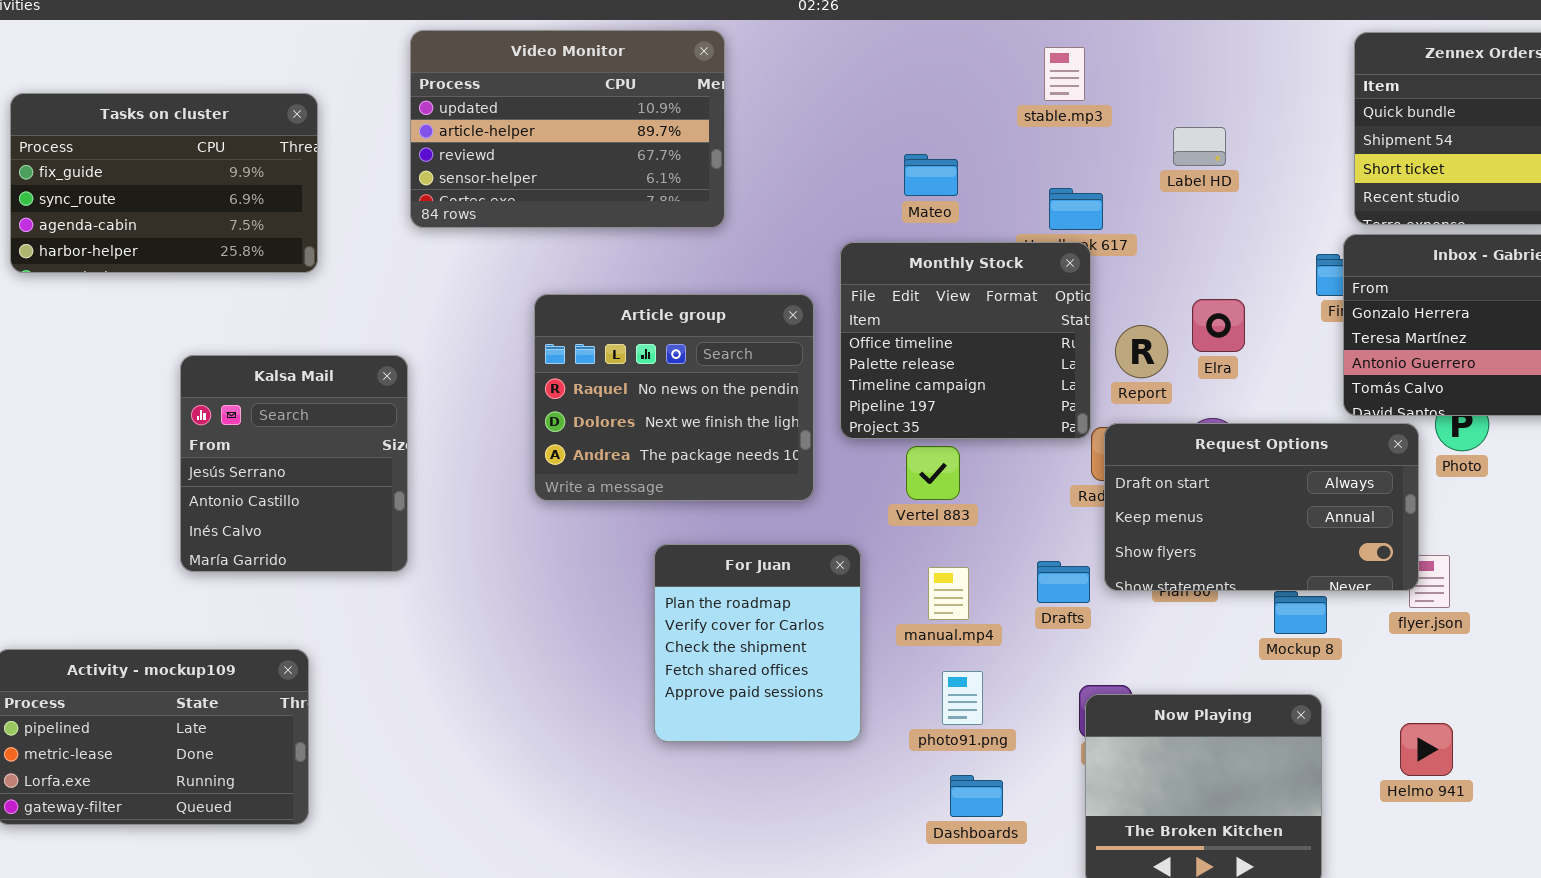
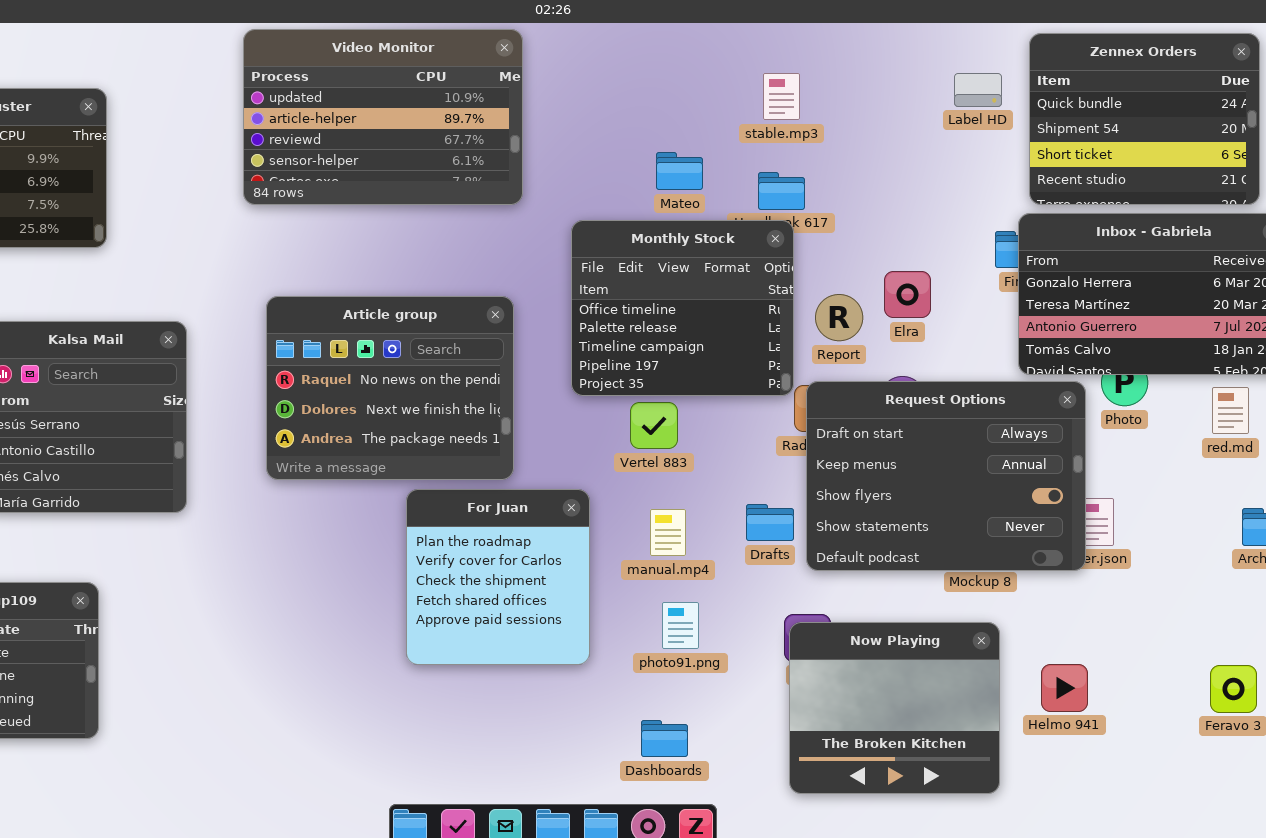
Video Monitor: [410,30,725,228] -> [243,29,523,205], moved
stable.mp3: [1044,47,1085,101] -> [763,73,800,120], moved
Label HD: [1173,127,1226,166] -> [954,73,1002,107], moved
Mateo: [904,154,958,196] -> [656,152,703,190], moved
Article group: [534,294,814,501] -> [266,296,514,480], moved
Request Options: [1104,423,1419,591] -> [806,381,1086,571], resized
Helmo 941: [1400,723,1453,776] -> [1041,664,1088,712], moved
Dashboards: [950,775,1003,817] -> [641,720,688,757], moved

